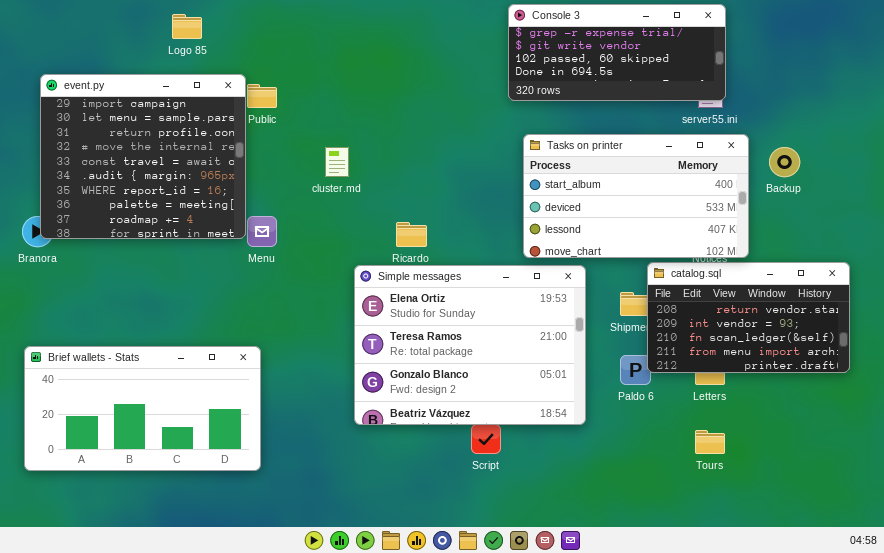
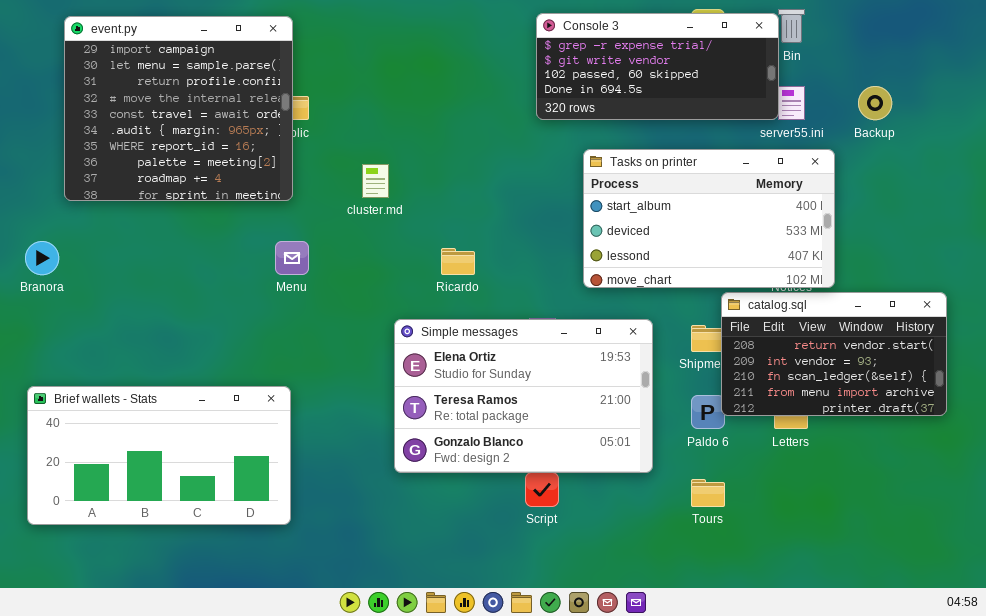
Console 3: [508,4,726,101] -> [536,13,779,120], moved
event.py: [40,74,246,239] -> [64,16,293,201], moved
Backup: [769,147,800,177] -> [858,86,892,120], moved
Simple messages: [354,265,586,425] -> [394,319,653,473], resized
Tours: [695,430,725,454] -> [691,479,725,507], moved

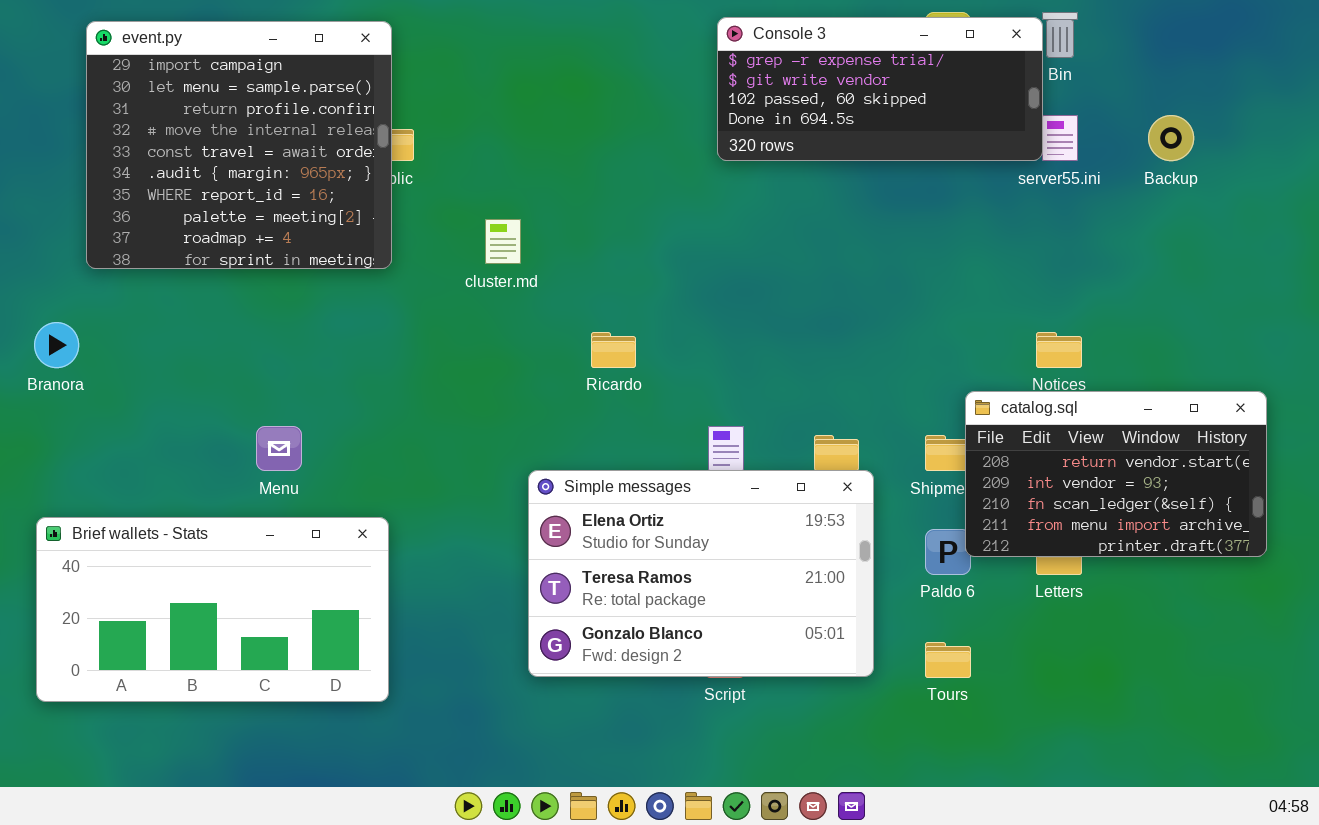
Tasks on printer: [583,149,835,288] -> none, closed
Menu: [275,241,309,275] -> [256,426,302,471], moved
Simple messages: [394,319,653,473] -> [528,470,874,677], moved

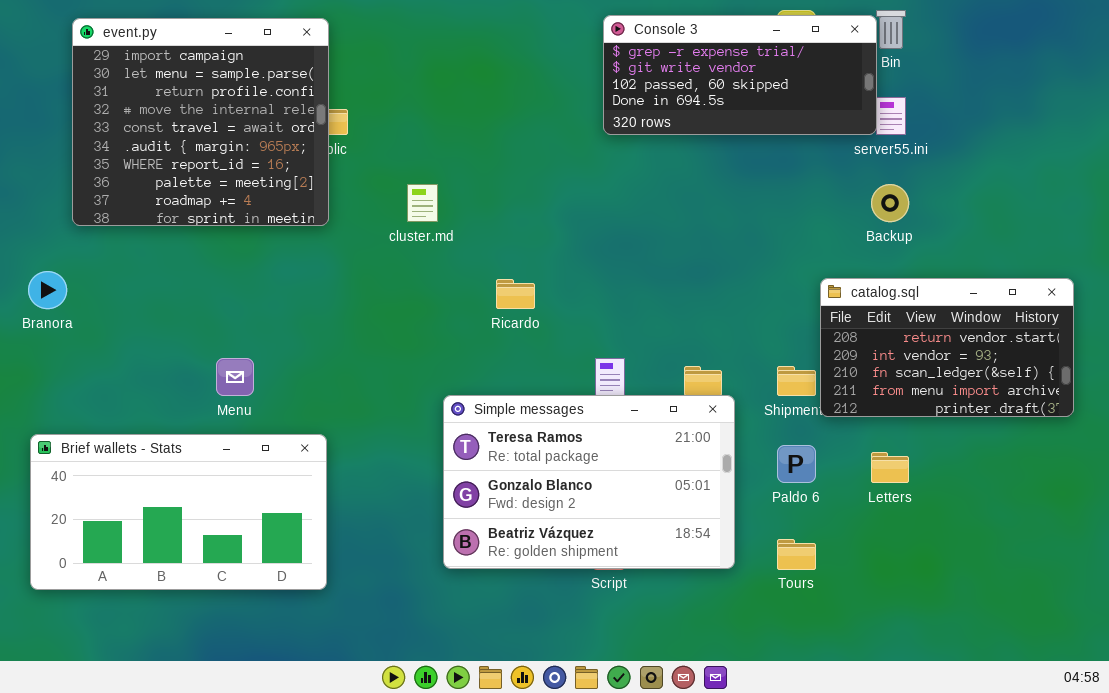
Backup: [1148,115,1194,161] -> [871,184,909,222], moved
catalog.sql: [965,391,1267,557] -> [820,278,1074,417], moved
Simple messages: [528,470,874,677] -> [443,395,735,569], scrolled down 1 row

